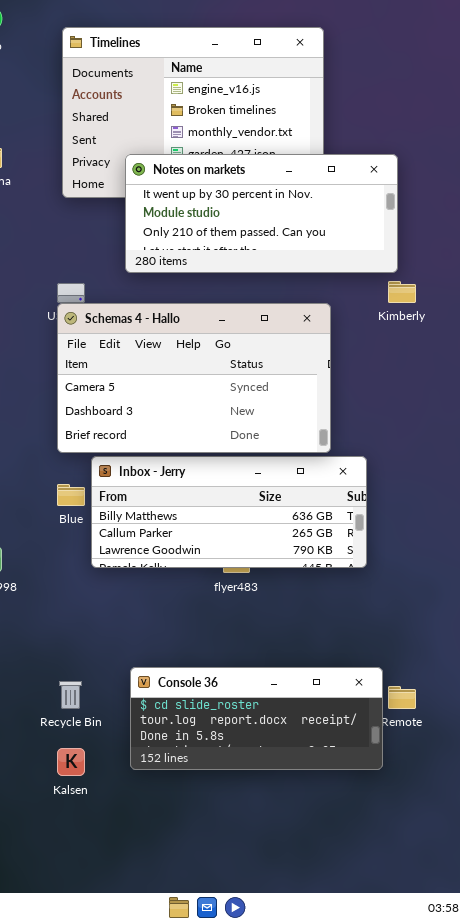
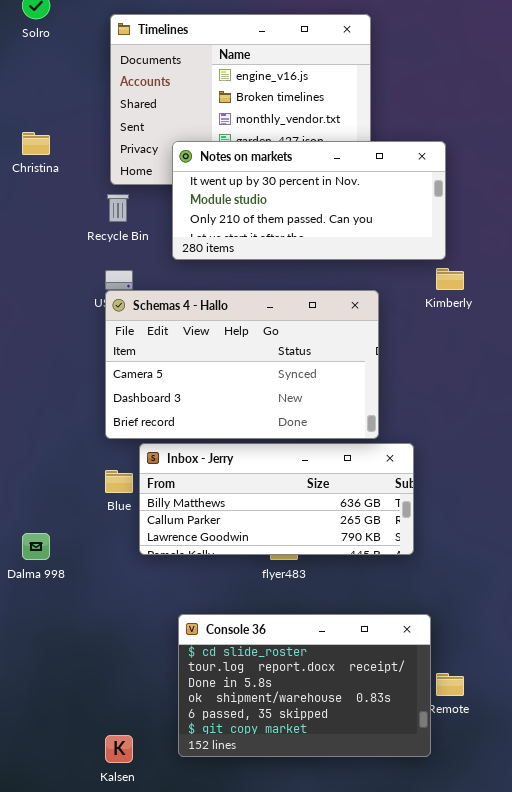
Console 36: [130,667,383,770] -> [178,614,431,757], resized
Recycle Bin: [59,681,82,709] -> [107,194,129,222], moved

